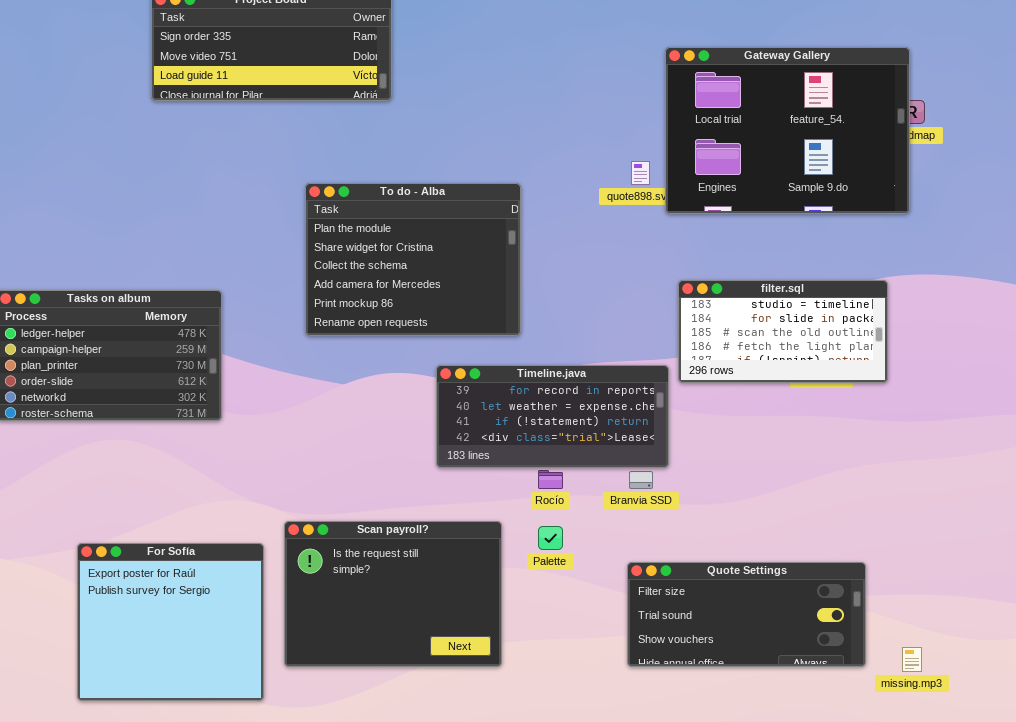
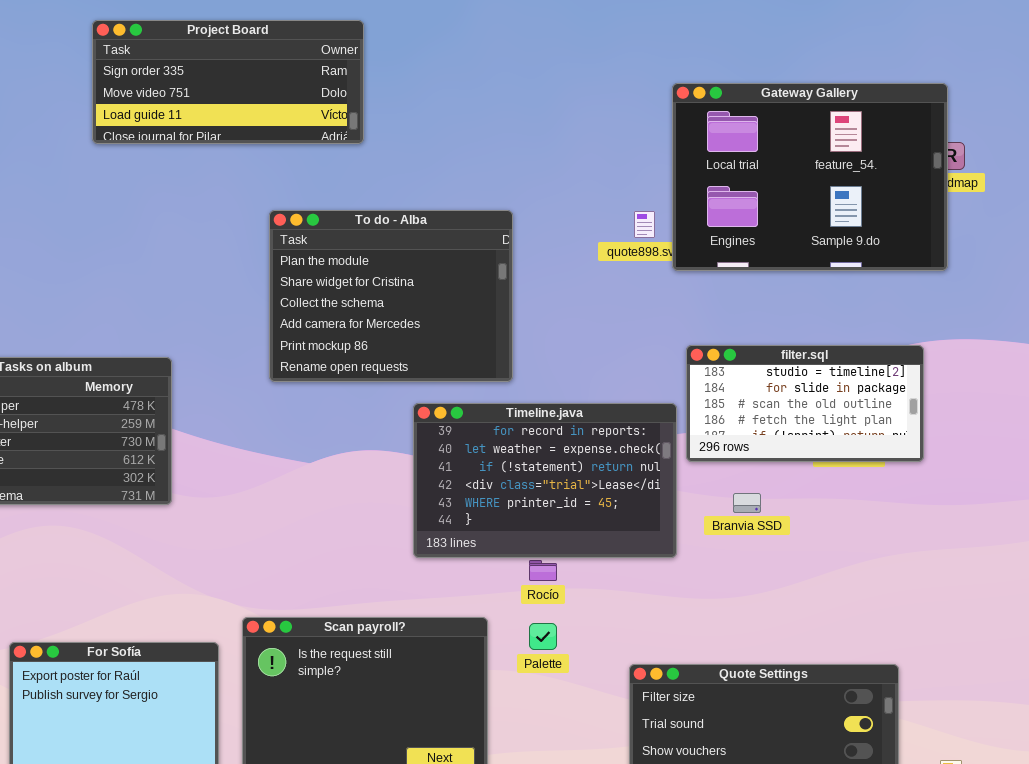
To do - Alba: [305,183,521,336] -> [269,210,513,382], moved
Timeline.java: [436,365,669,468] -> [413,403,677,558], resized
Branvia SSD: [629,471,653,489] -> [733,493,761,513], moved

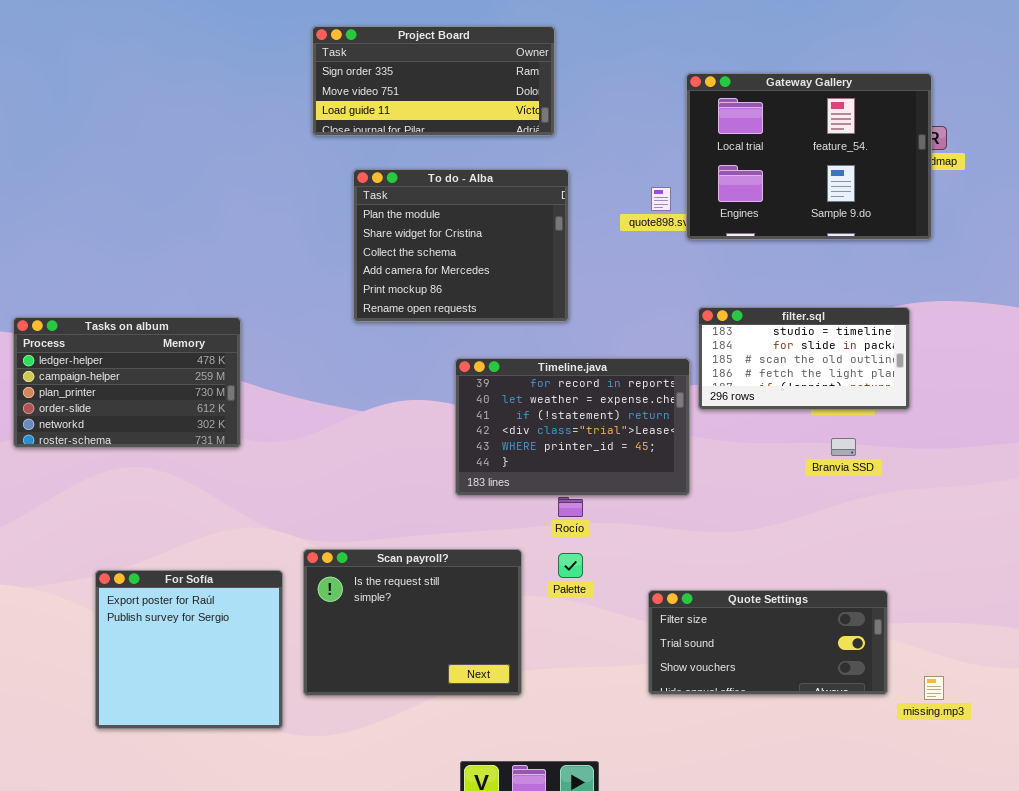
Project Board: [92,20,364,144] -> [312,26,555,136], moved
To do - Alba: [269,210,513,382] -> [353,169,569,322], moved
Branvia SSD: [733,493,761,513] -> [831,438,856,456], moved

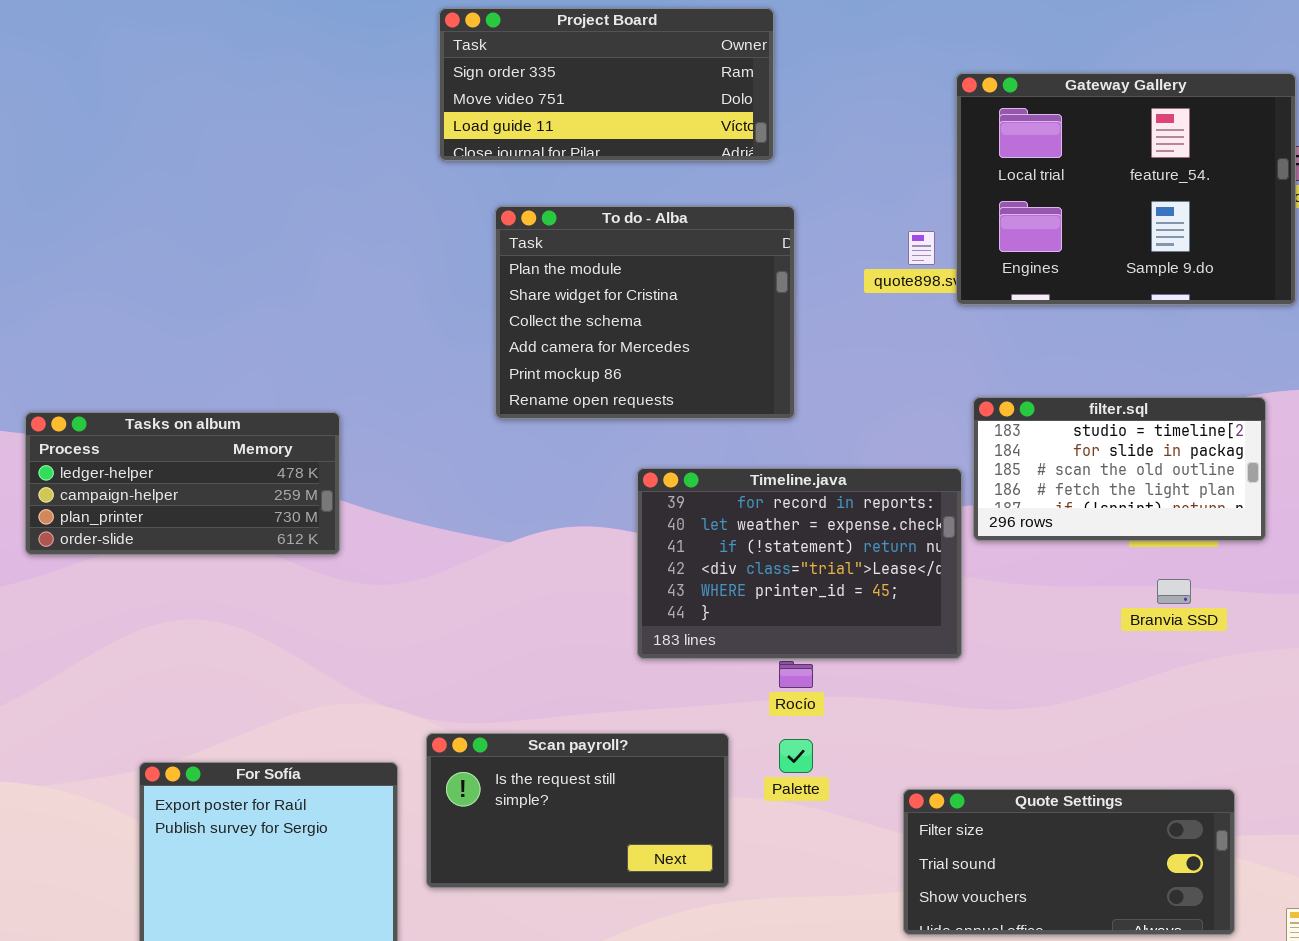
Tasks on album: [13,317,241,448] -> [25,412,340,555], resized
Scan payroll?: [303,549,522,696] -> [426,733,729,888], resized

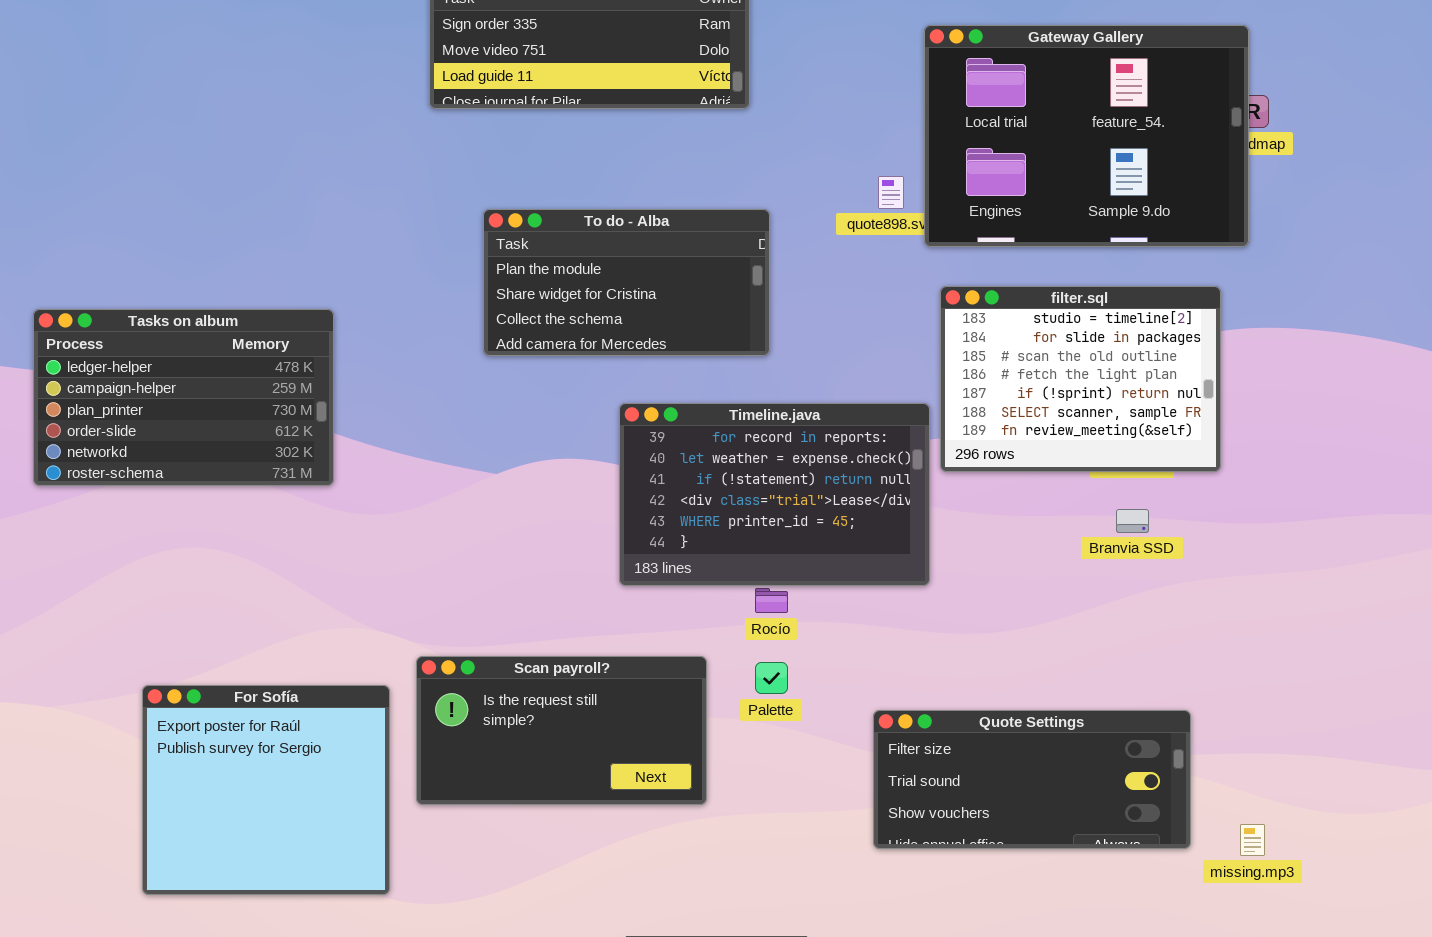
To do - Alba: [495,206,795,419] -> [483,209,770,356], resized
filter.sql: [973,397,1266,541] -> [940,286,1221,472], resized
Tasks on album: [25,412,340,555] -> [33,309,334,486], resized

